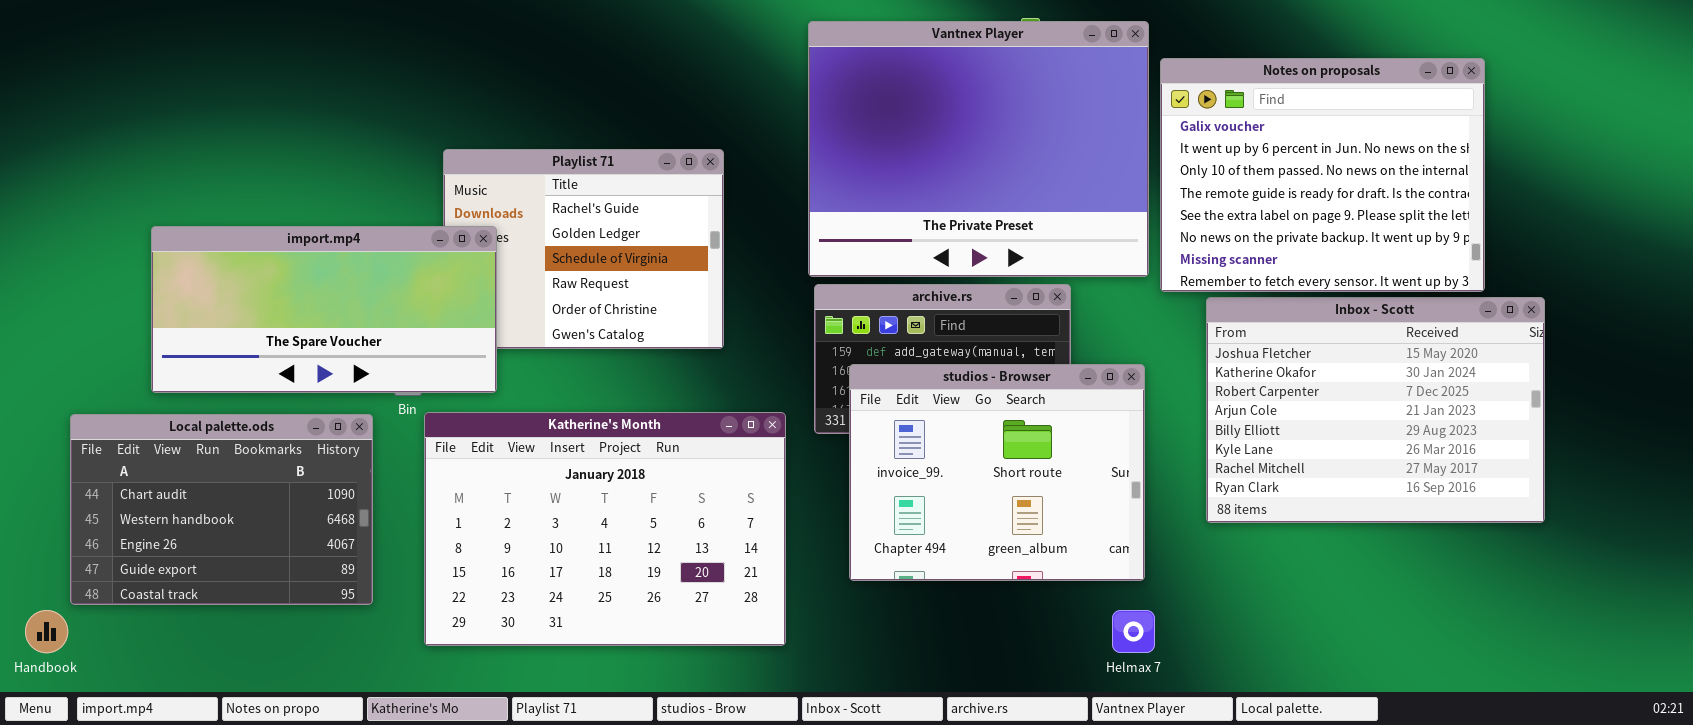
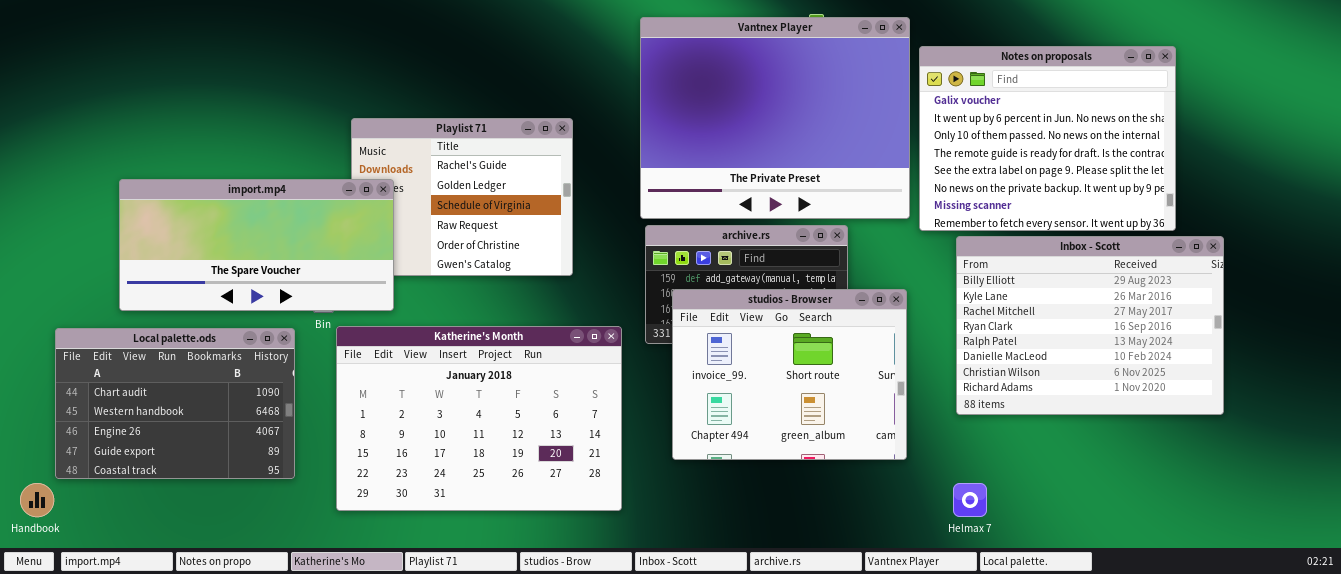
Inbox - Scott: [1206,297,1545,523] -> [956,236,1224,415], scrolled down 4 rows
Helmax 7: [1112,610,1155,653] -> [953,483,987,517], moved

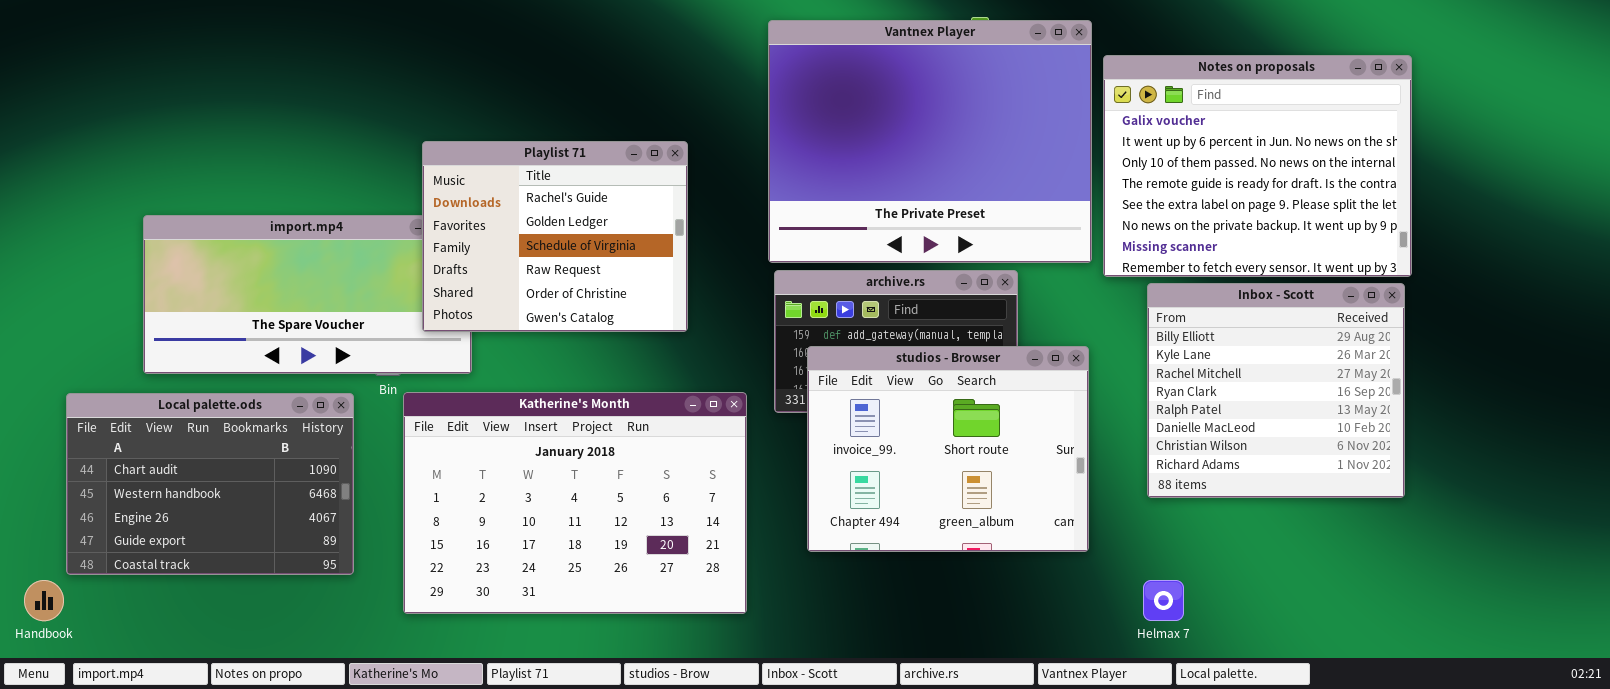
Playlist 71: [351,118,573,276] -> [422,141,688,332], raised
Inbox - Scott: [956,236,1224,415] -> [1147,283,1405,498], resized

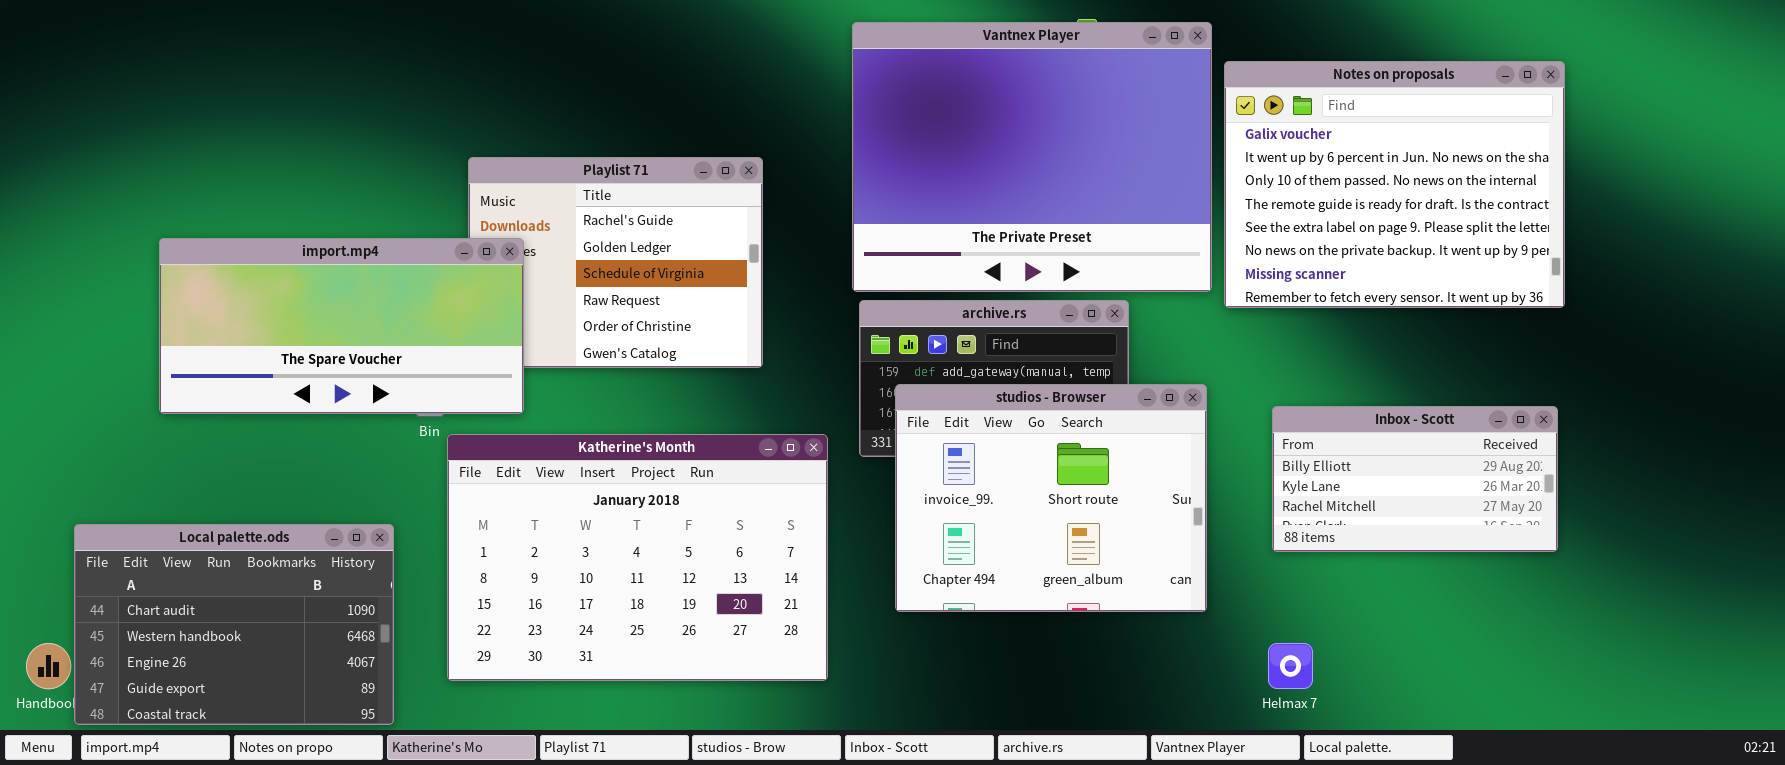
import.mp4: [143,215,472,374] -> [159,238,524,414], raised
Inbox - Scott: [1147,283,1405,498] -> [1272,406,1558,552], resized
Local palette.ods: [66,393,354,575] -> [74,524,394,725], moved

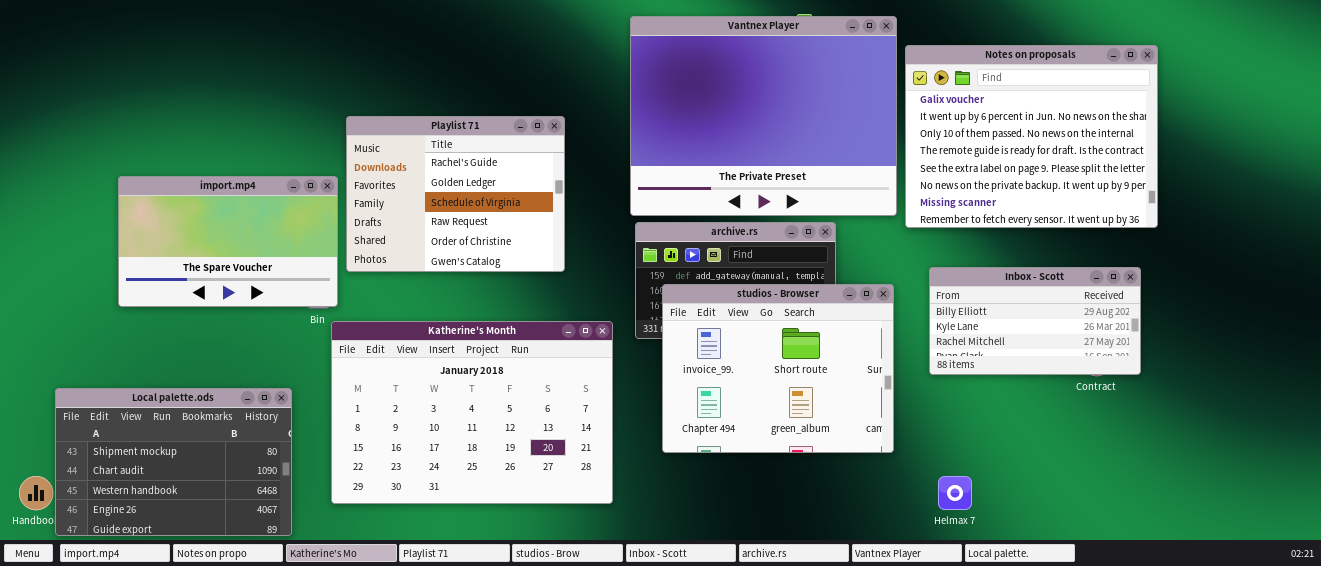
import.mp4: [159,238,524,414] -> [118,176,338,307], resized
Inbox - Scott: [1272,406,1558,552] -> [929,267,1141,375], moved
Local palette.ods: [74,524,394,725] -> [55,388,292,536], scrolled up 1 row

